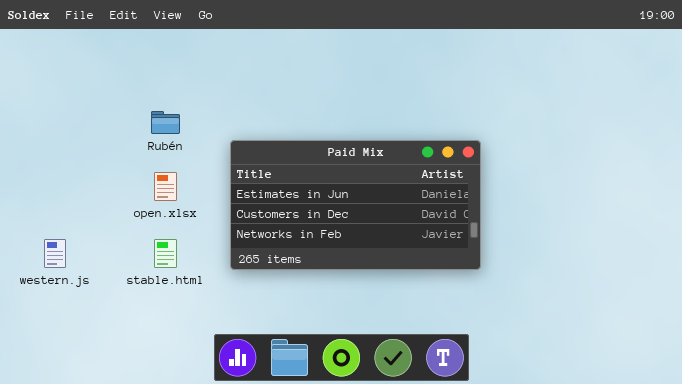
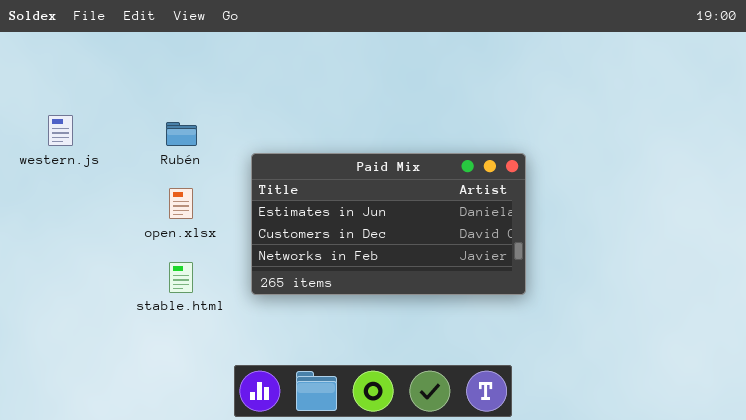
western.js: [44,239,66,268] -> [48,115,73,146], moved

